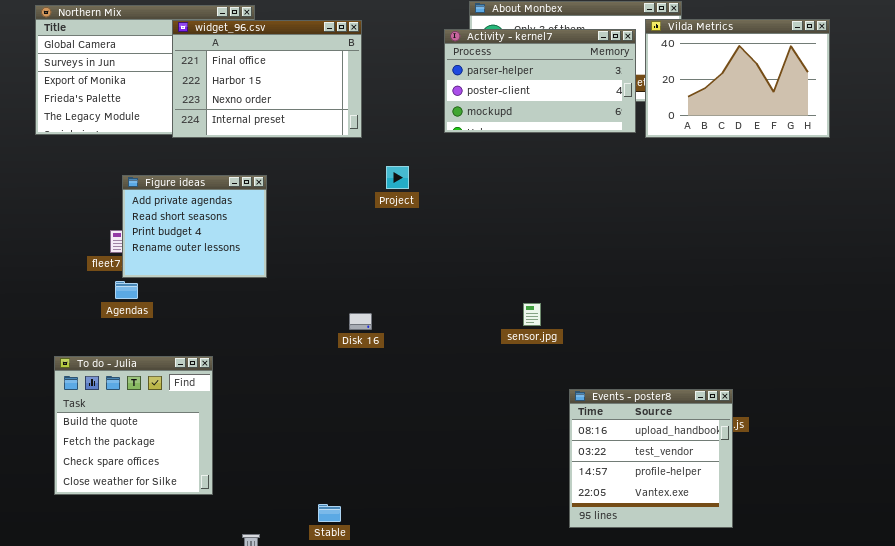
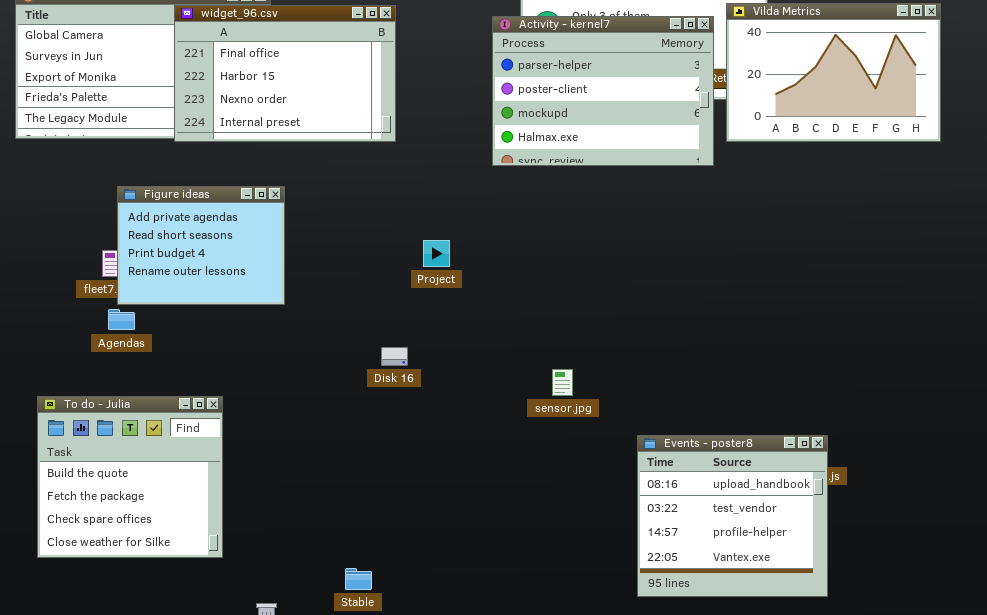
Activity - kernel7: [444,29,636,133] -> [492,16,714,166], resized
Project: [386,166,409,189] -> [423,240,450,267], moved
sensor.jpg: [523,303,541,326] -> [552,369,573,396], moved

